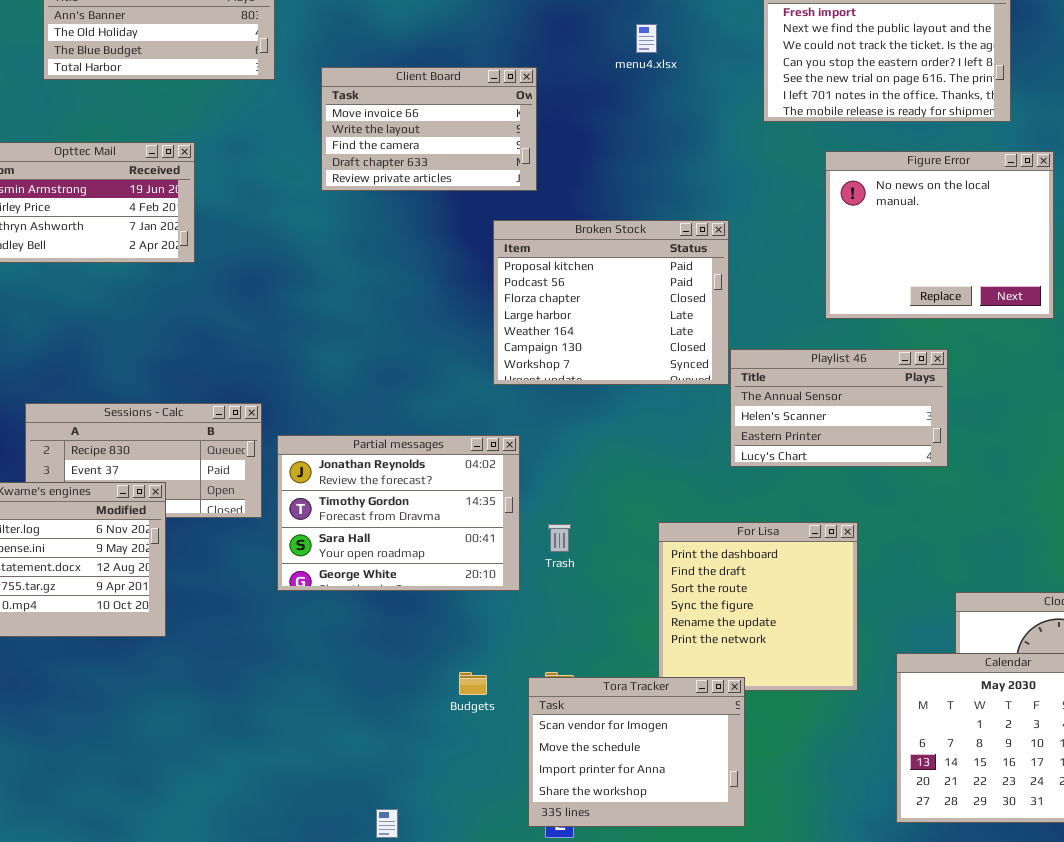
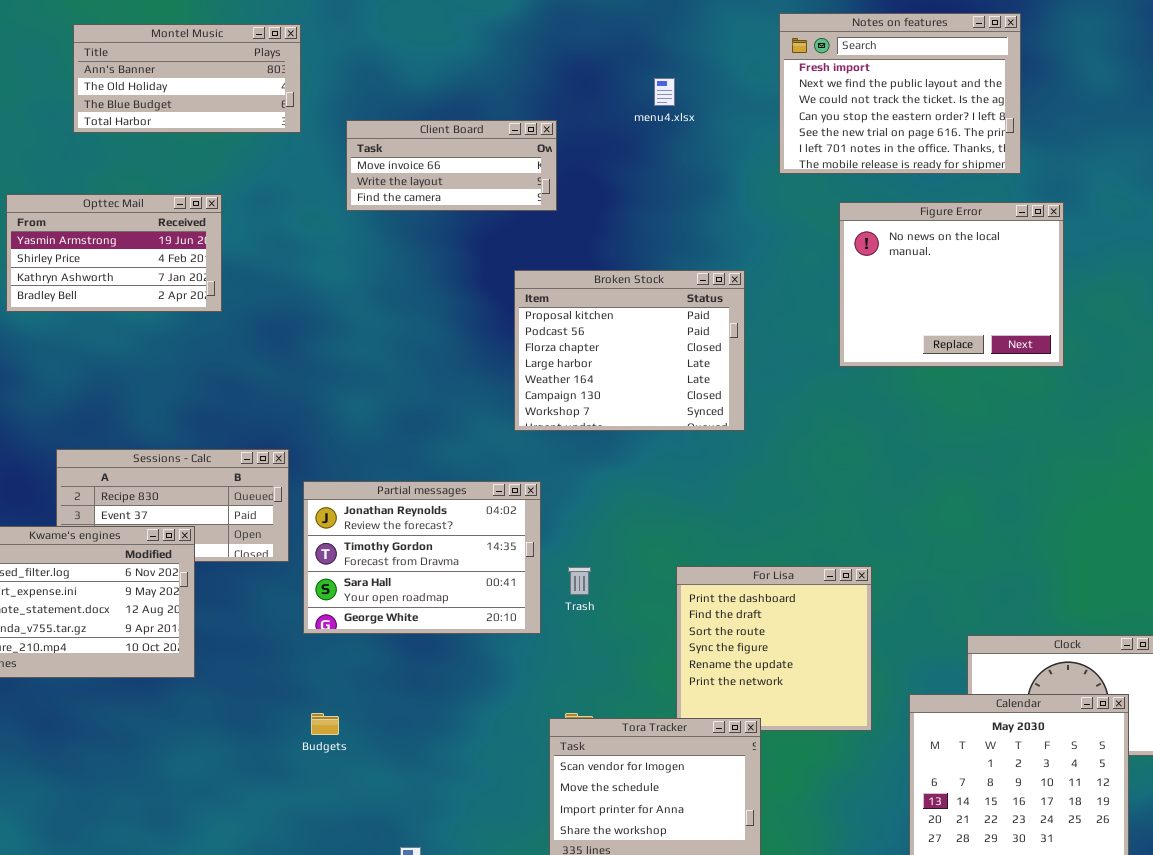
Client Board: [321,67,537,191] -> [346,120,557,211], resized
Playlist 46: [730,349,948,467] -> none, closed
Budgets: [459,672,487,695] -> [311,713,339,735], moved

